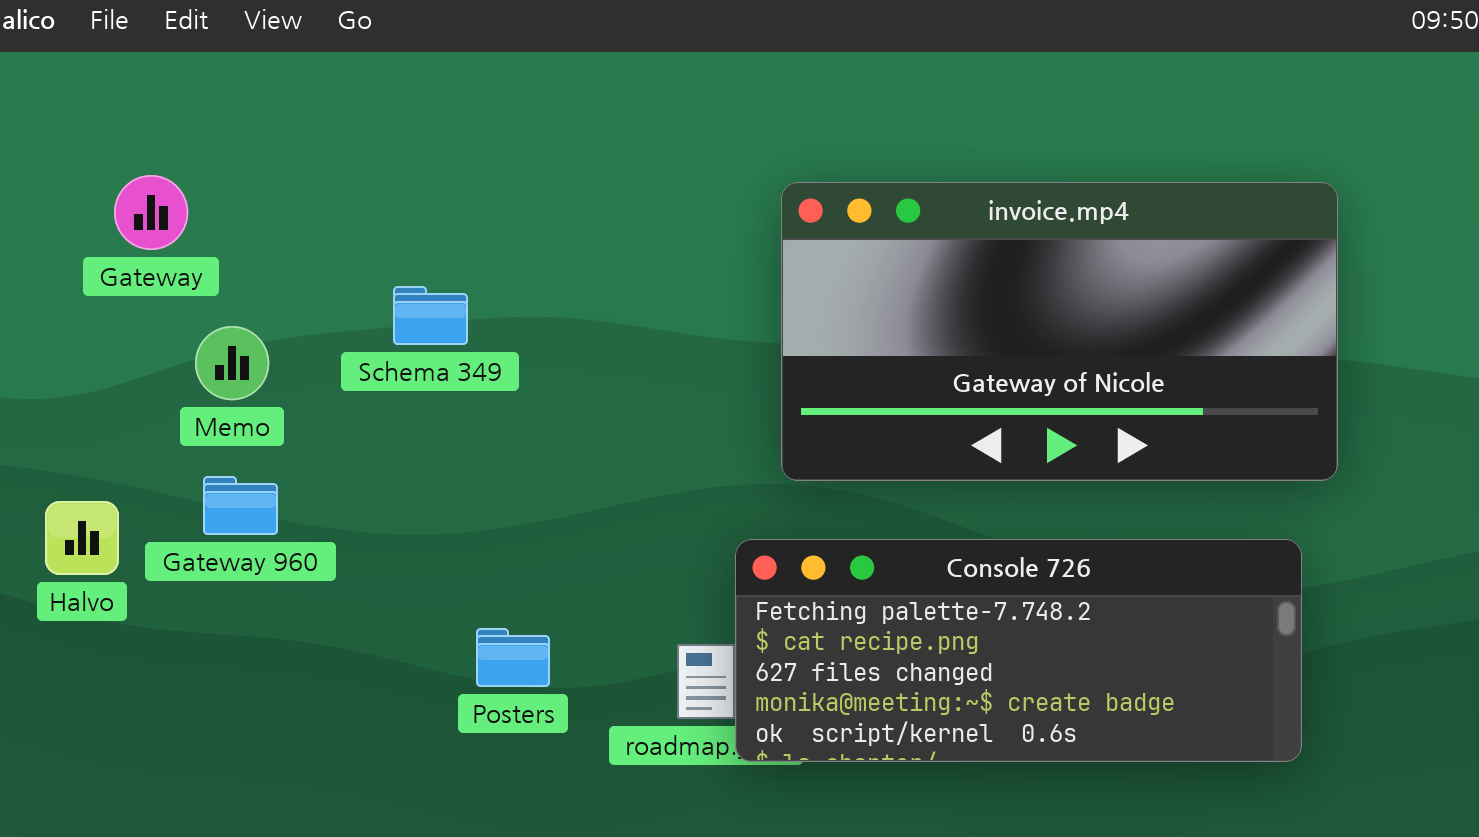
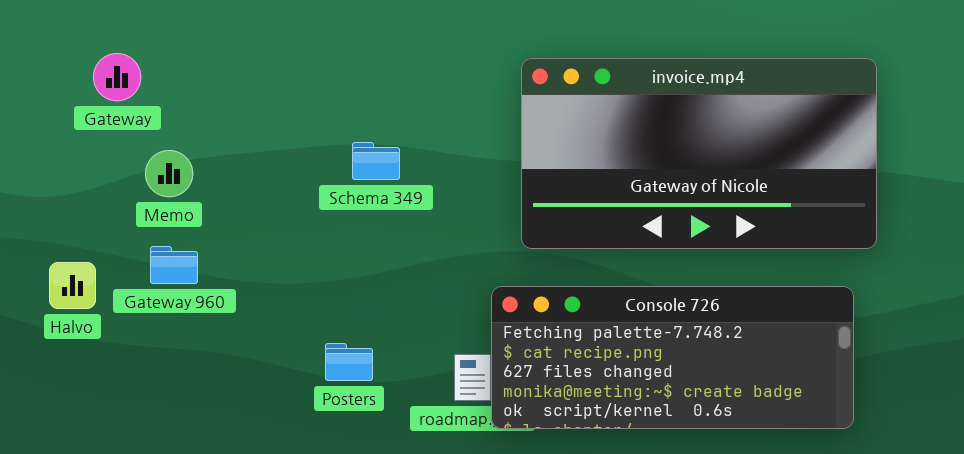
Schema 349: [393,286,468,345] -> [352,142,400,180], moved

